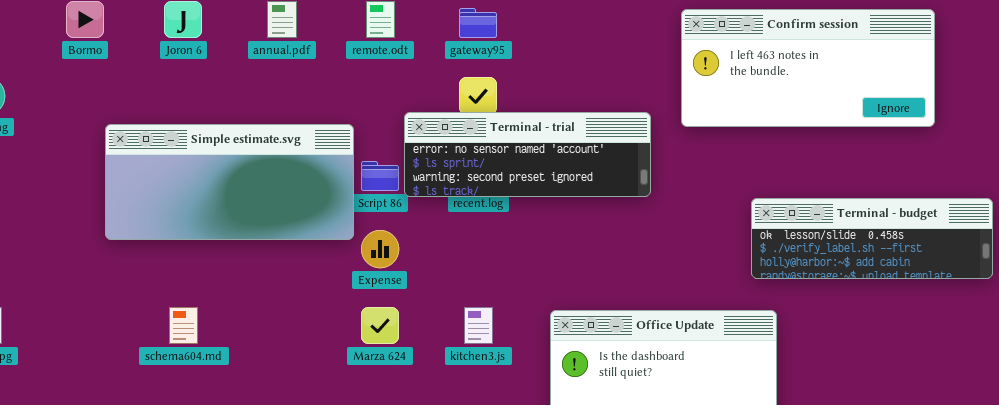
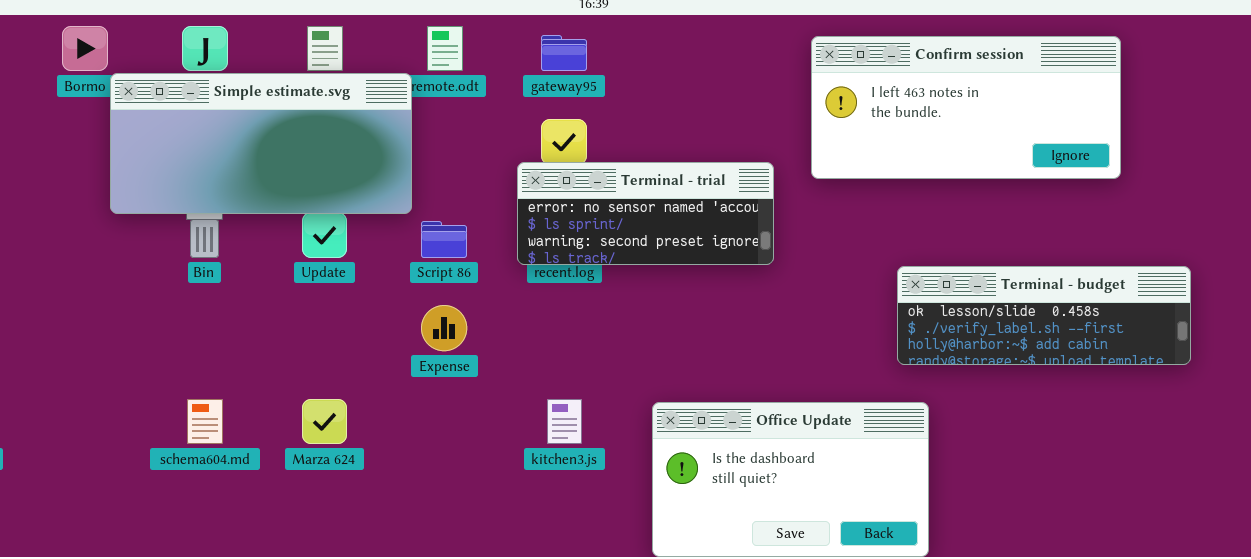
Terminal - trial: [404,112,651,197] -> [517,162,774,265], resized
Simple estimate.svg: [105,124,354,240] -> [110,73,412,214], moved
Marza 624: [361,307,399,344] -> [302,399,347,444], moved

